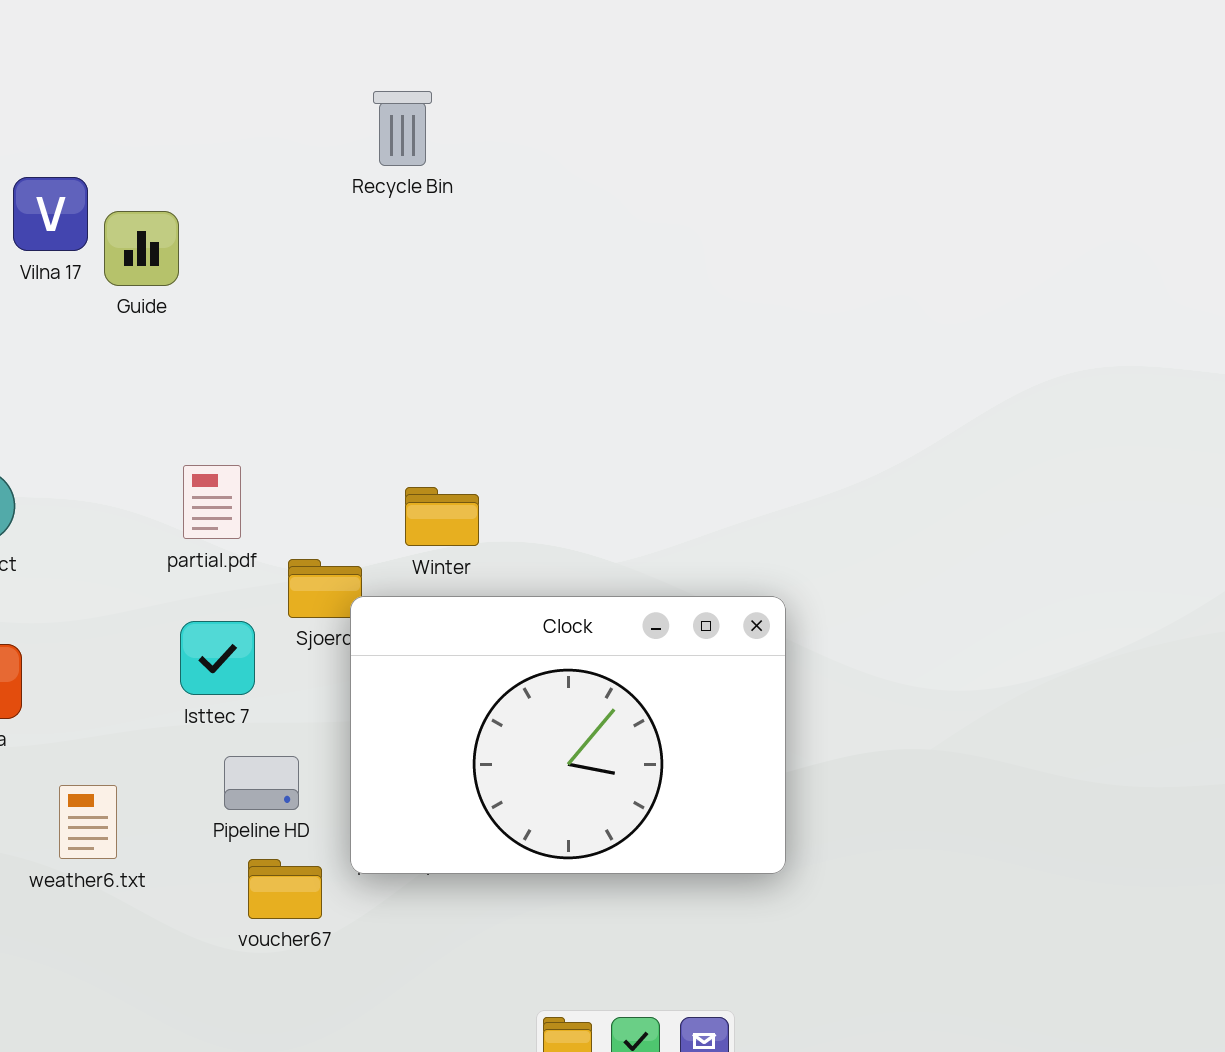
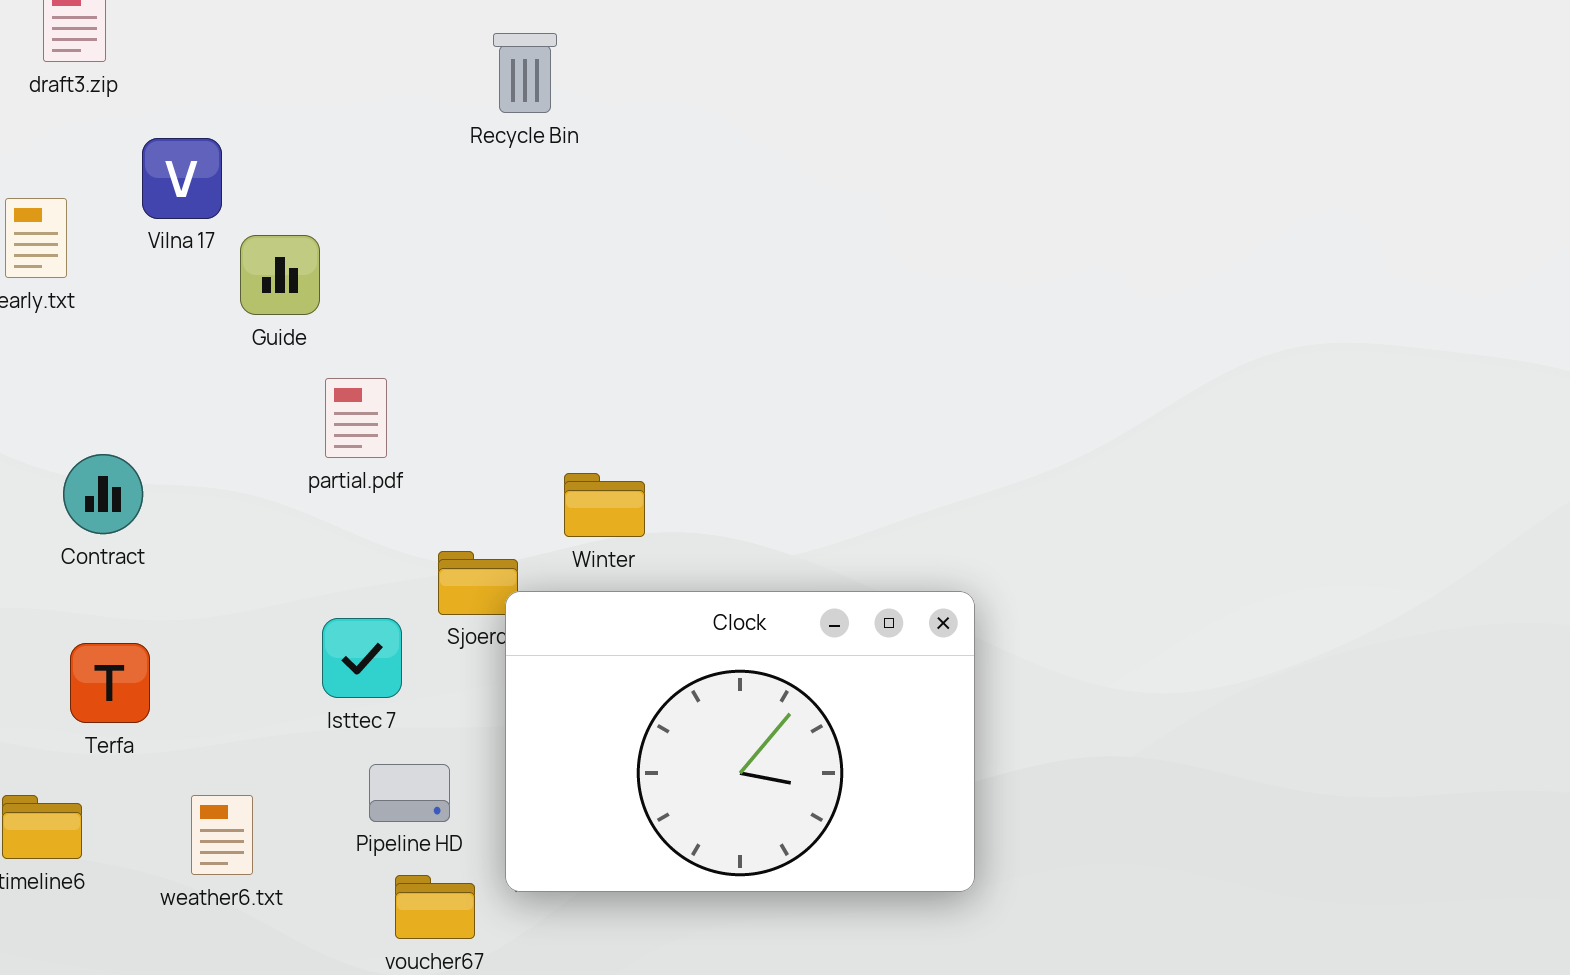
Recycle Bin: [373,91,432,166] -> [493,33,557,113], moved
Guide: [104,211,179,286] -> [240,235,320,315], moved
partial.pdf: [183,465,241,539] -> [325,378,387,458], moved

